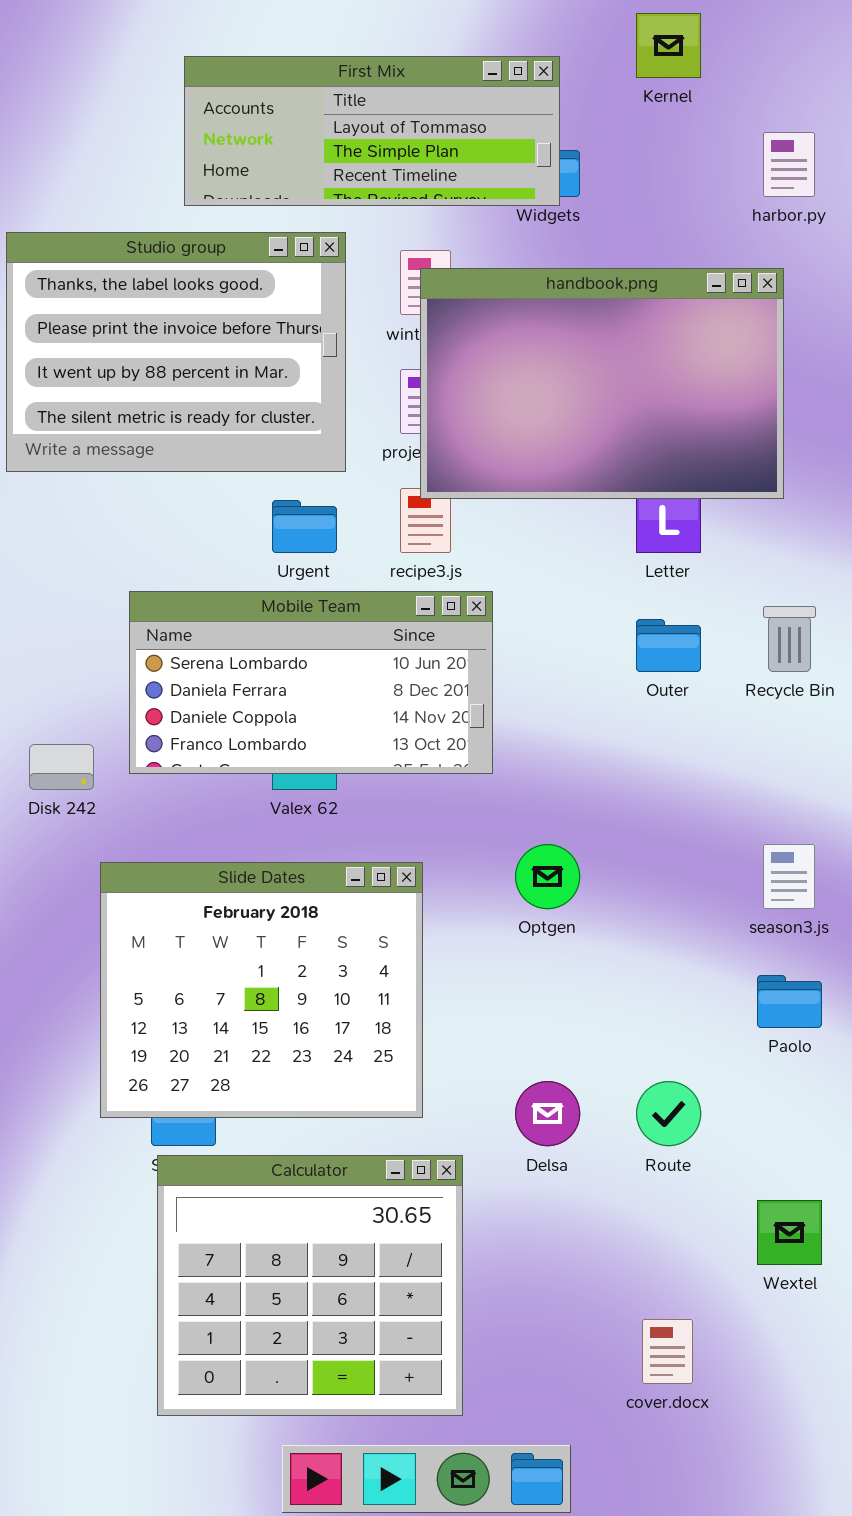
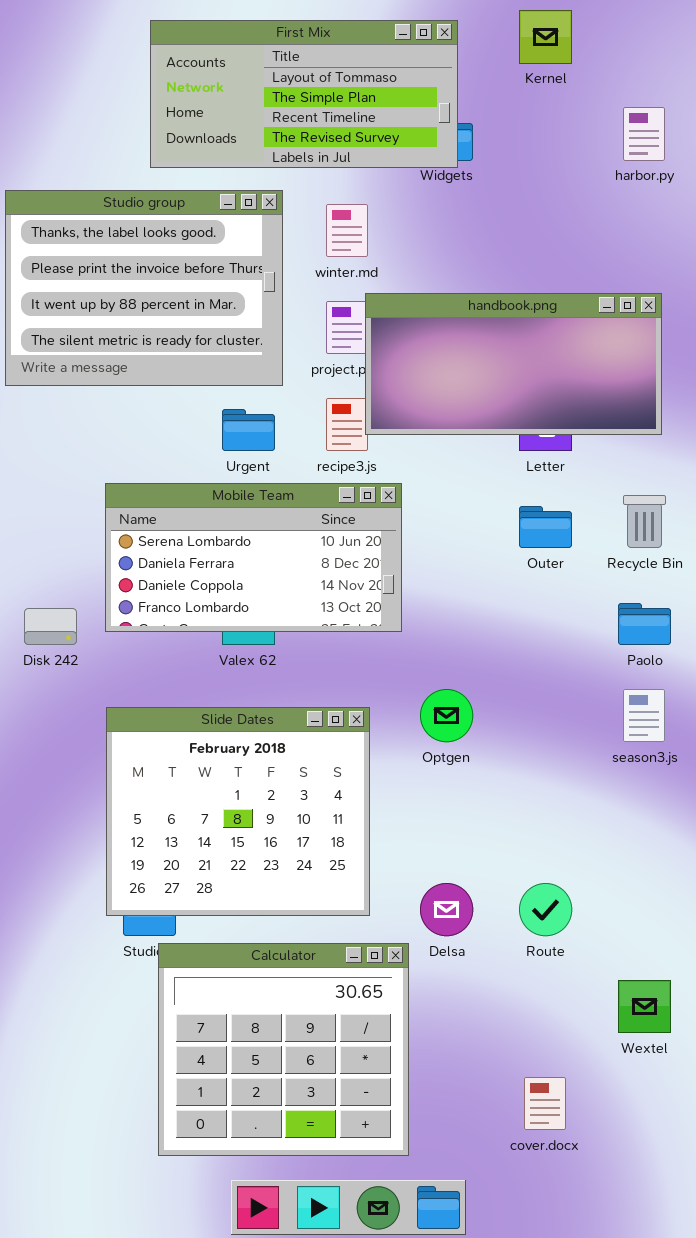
First Mix: [184,56,560,206] -> [150,20,458,168], resized
handbook.png: [420,268,784,499] -> [365,293,662,435], moved, resized
Slide Dates: [100,862,423,1118] -> [106,707,370,916], moved
Paolo: [757,975,822,1028] -> [618,603,671,645], moved
Calculator: [157,1155,463,1416] -> [158,943,409,1156], moved

